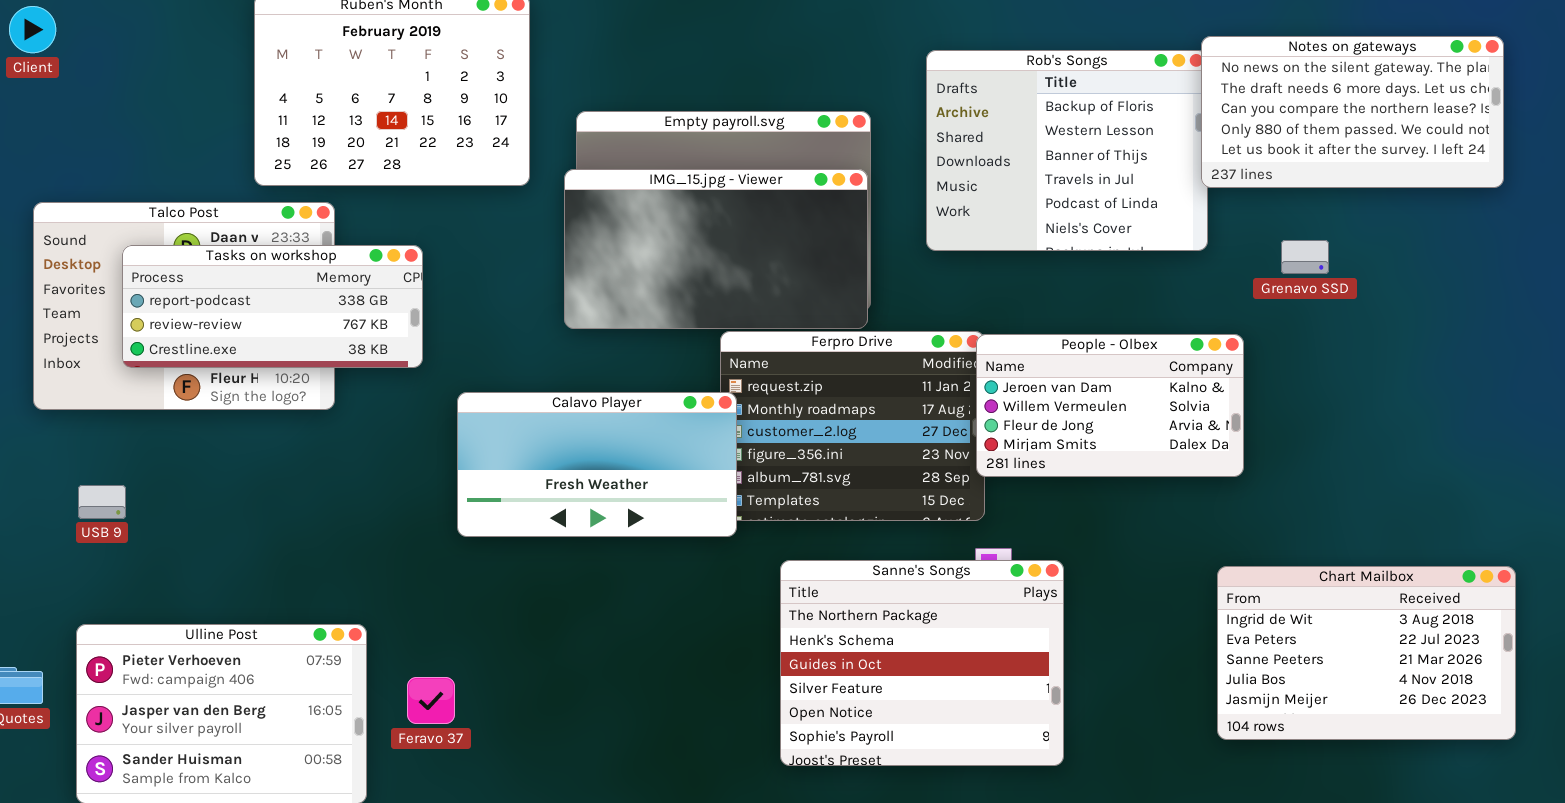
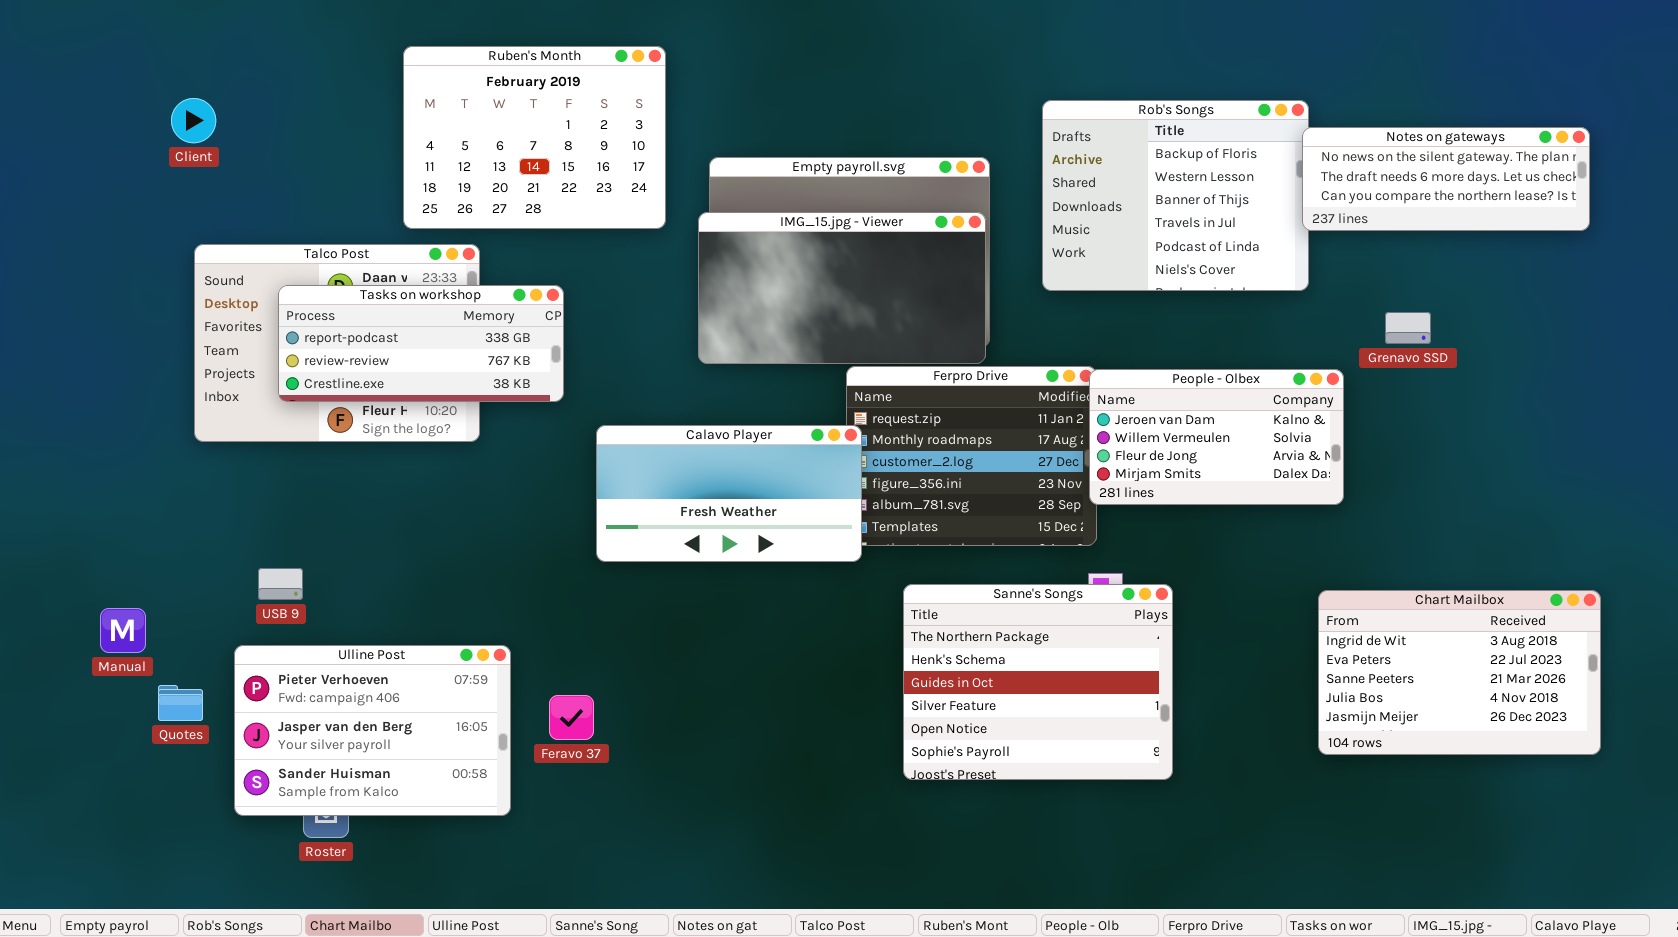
Client: [9,6,56,53] -> [171,98,216,143], moved
Notes on gateways: [1201,36,1504,188] -> [1302,127,1590,231], resized
Grenavo SSD: [1281,240,1329,274] -> [1385,312,1431,344], moved
USB 9: [78,485,126,519] -> [258,568,303,600], moved

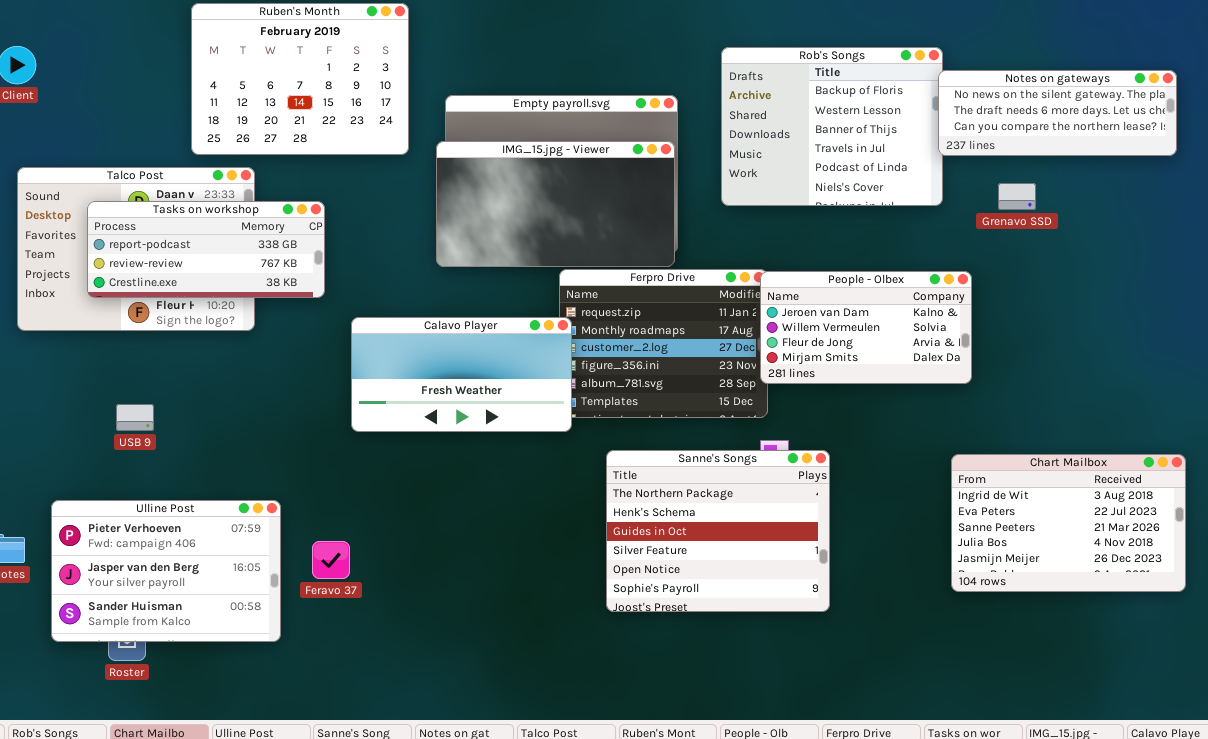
Grenavo SSD: [1385,312,1431,344] -> [998,183,1036,210], moved
USB 9: [258,568,303,600] -> [116,404,154,431], moved

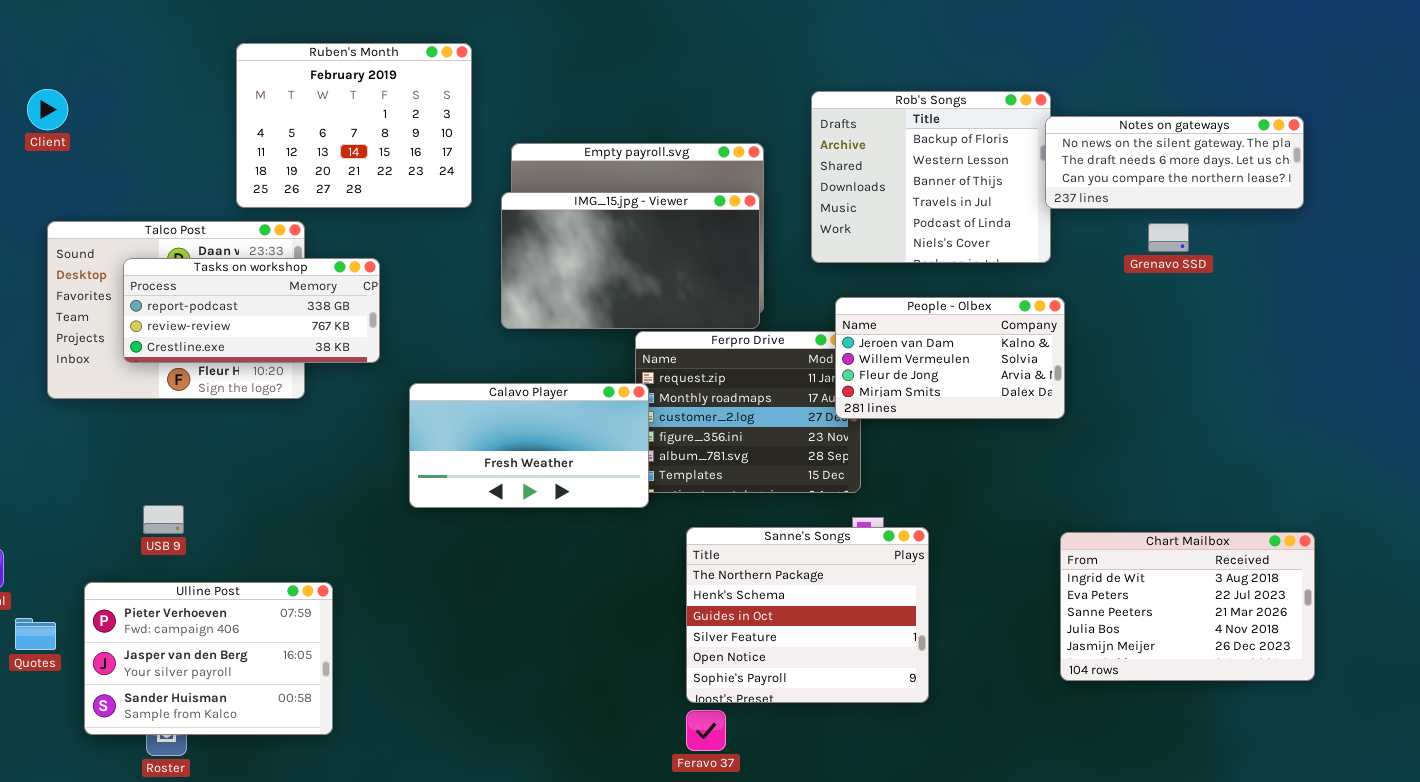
Grenavo SSD: [998,183,1036,210] -> [1148,223,1189,252], moved
People - Olbex: [760,271,972,384] -> [835,297,1065,419], moved
USB 9: [116,404,154,431] -> [143,505,184,534], moved
Feravo 37: [312,541,350,579] -> [686,710,726,751], moved

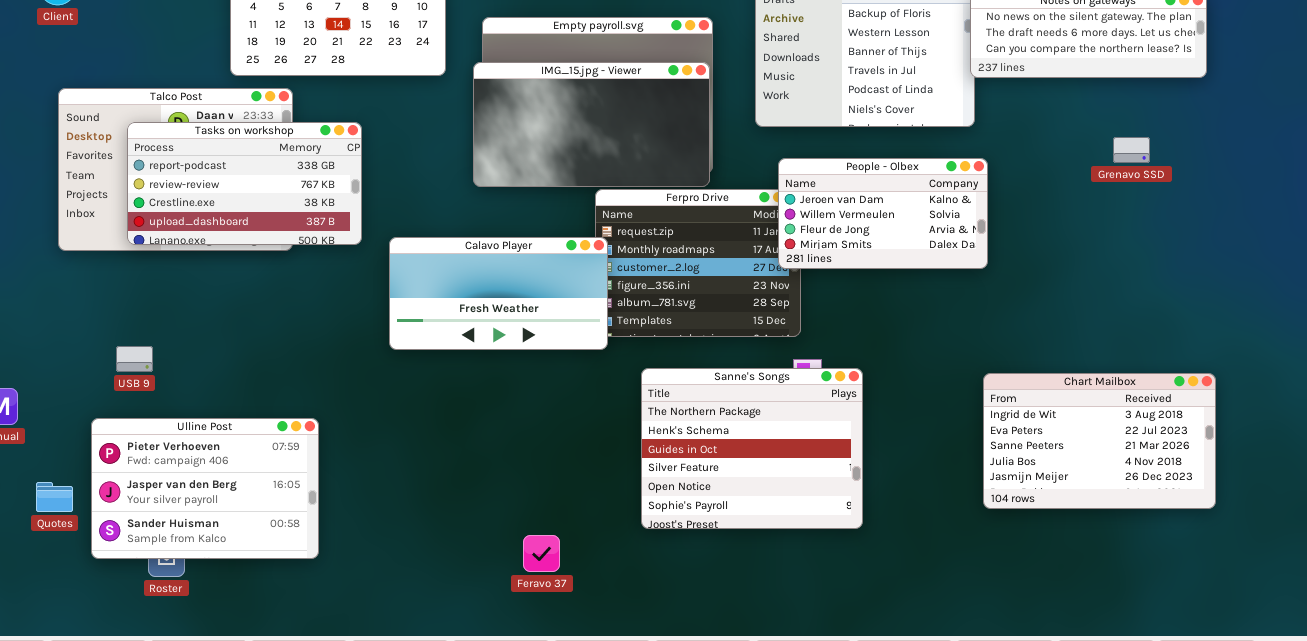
Grenavo SSD: [1148,223,1189,252] -> [1113,137,1150,163], moved
Tasks on workshop: [123,258,380,363] -> [127,122,362,245], resized
USB 9: [143,505,184,534] -> [116,346,153,372], moved
Quotes: [15,618,56,650] -> [36,482,73,512], moved
Feravo 37: [686,710,726,751] -> [523,535,560,572], moved

